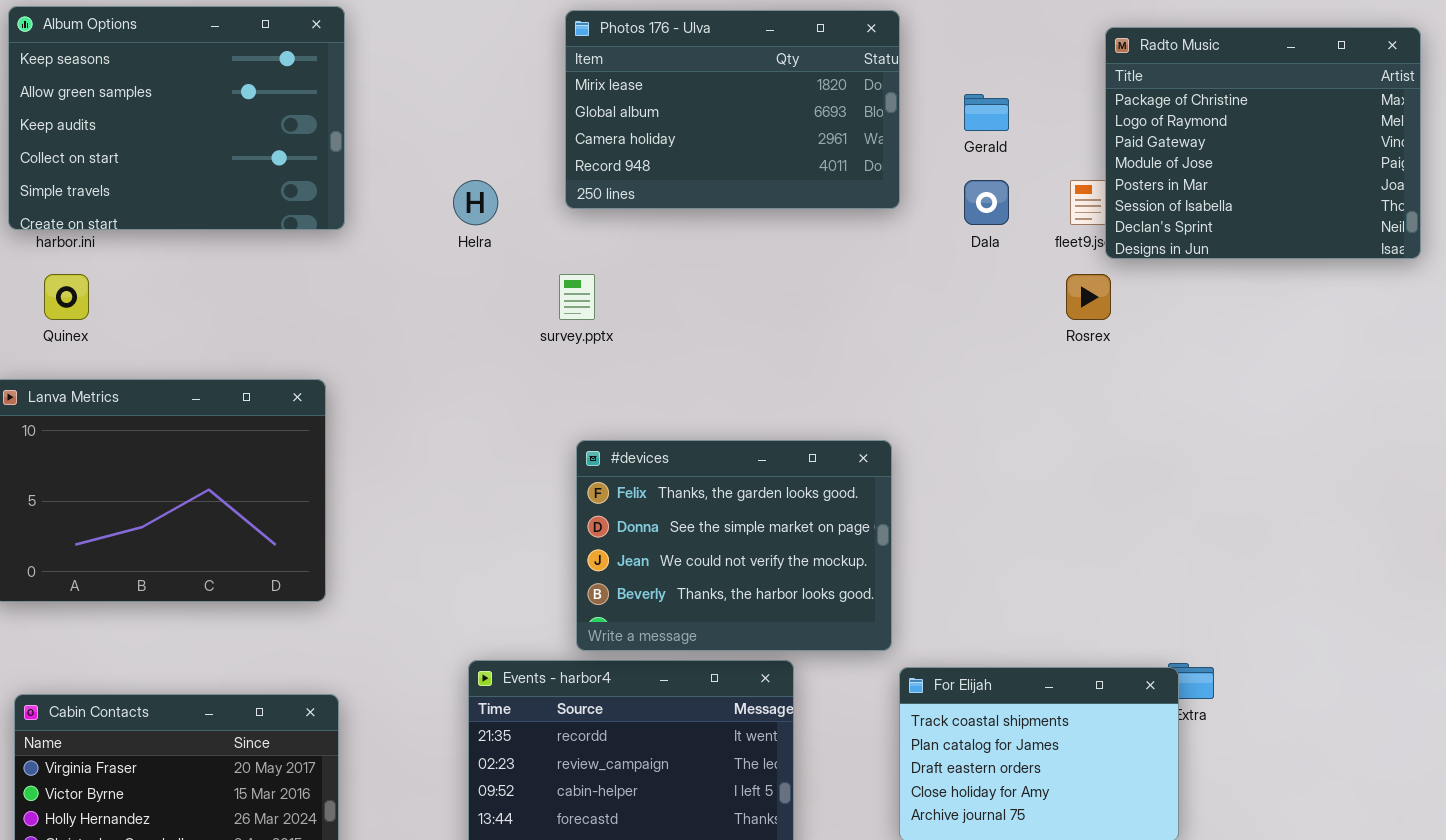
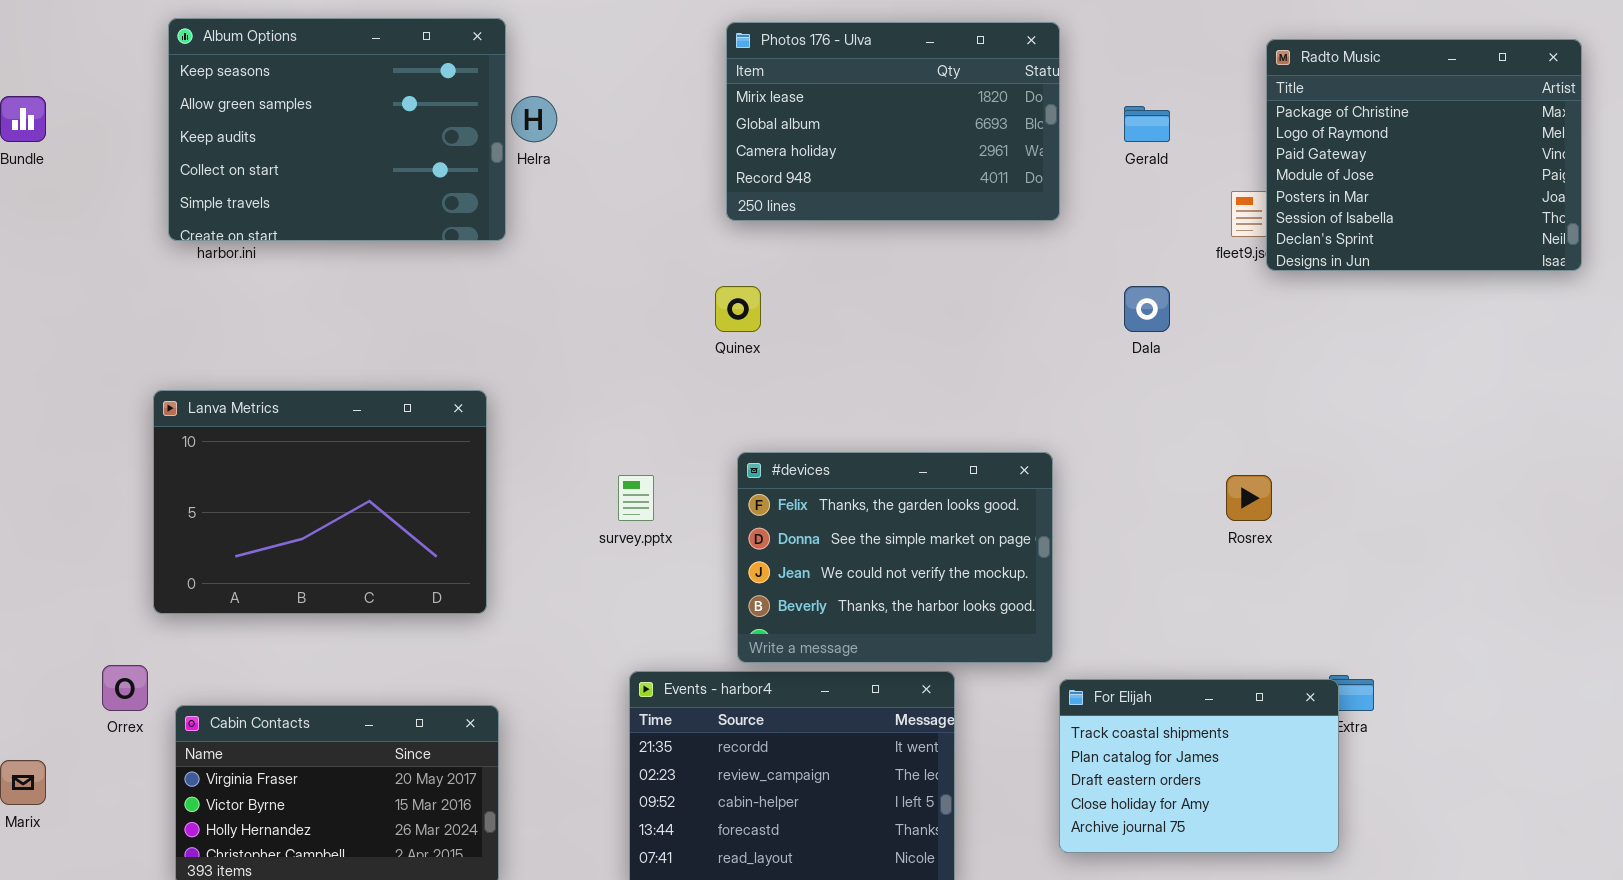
Helra: [453,180,498,225] -> [511,96,557,142], moved
Dala: [964,180,1009,225] -> [1124,286,1170,332], moved
Quinex: [44,274,89,320] -> [715,286,761,332], moved
survey.pptx: [559,274,595,320] -> [618,475,654,521], moved
Rosrex: [1066,274,1111,320] -> [1226,475,1272,521], moved

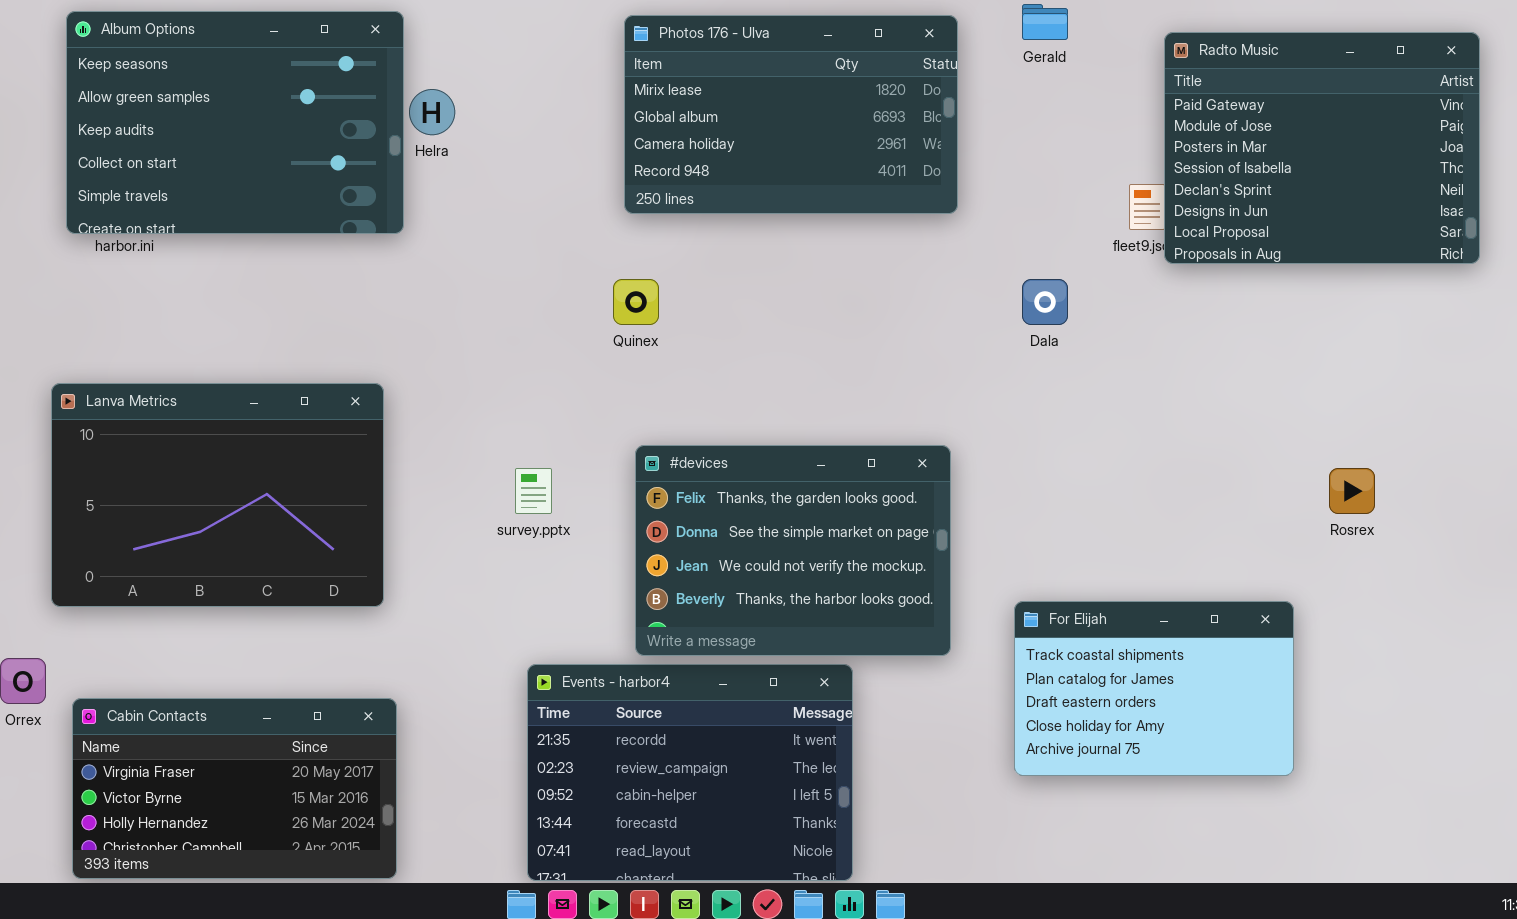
Radto Music: [1266,39,1582,271] -> [1164,32,1480,264], scrolled down 2 rows
Gerald: [1124,106,1170,142] -> [1022,4,1068,40], moved
Rosrex: [1226,475,1272,521] -> [1329,468,1375,514], moved
For Elijah: [1059,679,1339,853] -> [1014,601,1294,776], moved

